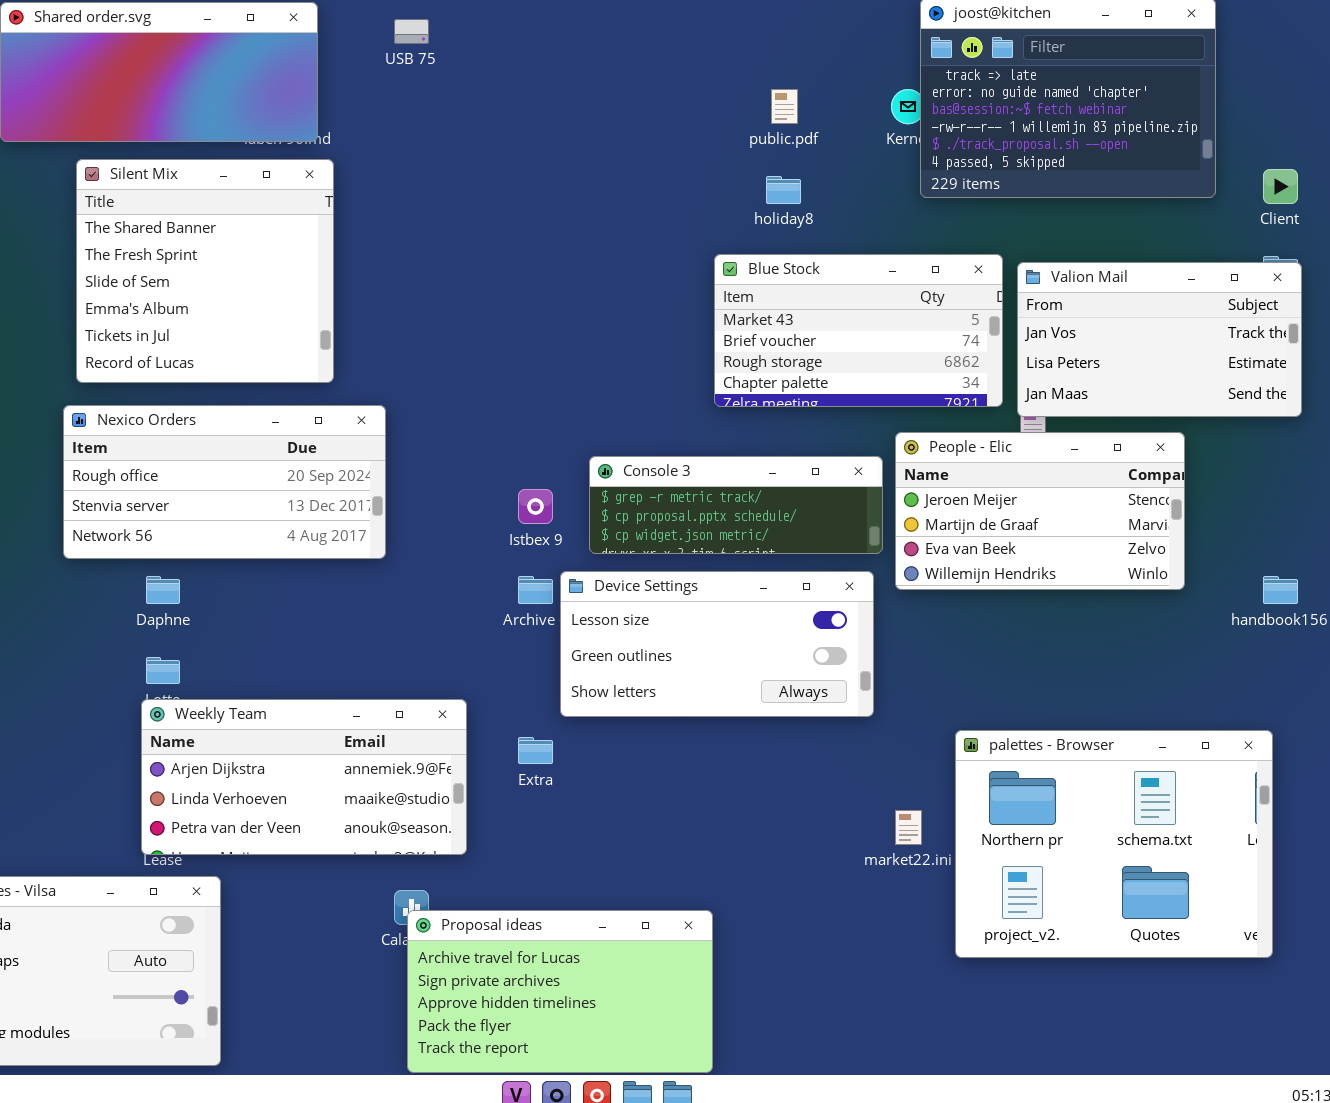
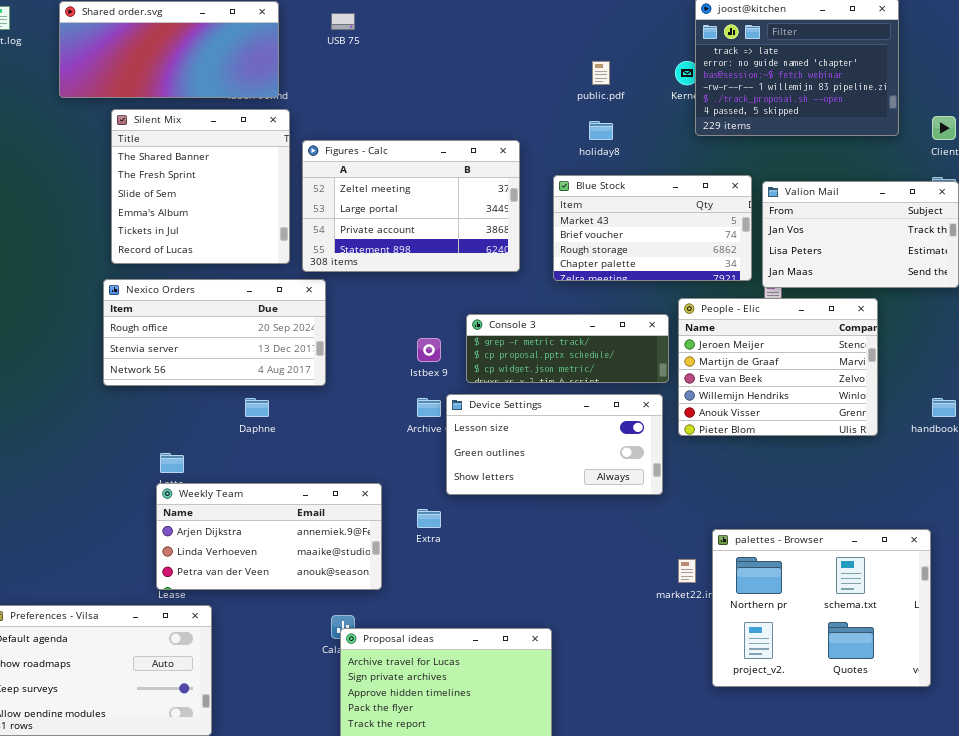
Figures - Calc: none -> [302,140,520,272], opened
People - Elic: [895,432,1185,590] -> [678,298,878,436], resized
Daphne: [146,576,180,604] -> [245,398,269,417], moved
palettes - Browser: [955,730,1273,958] -> [712,529,931,687], moved

